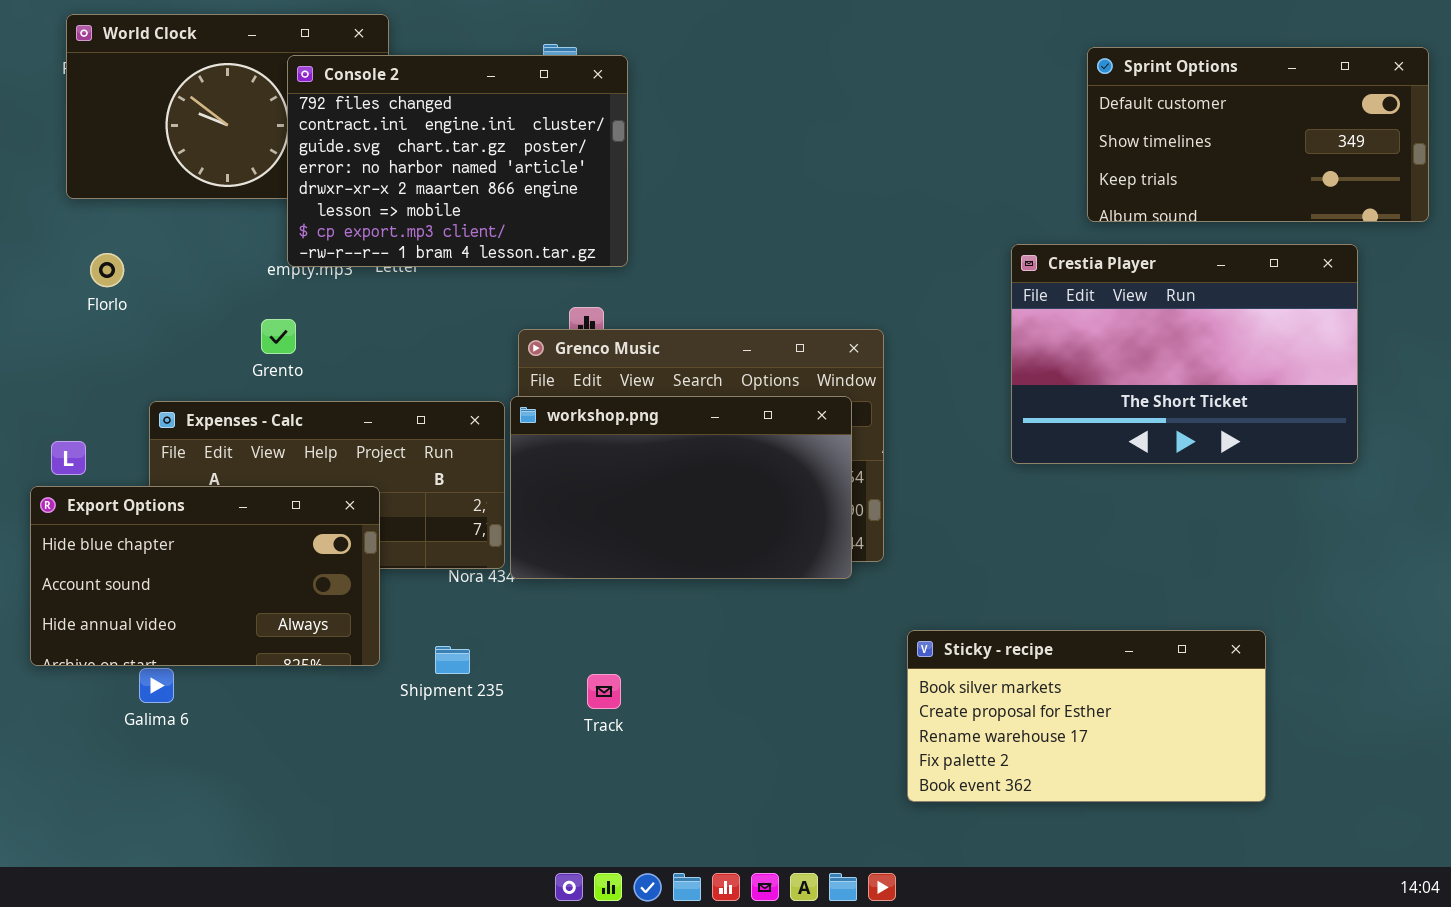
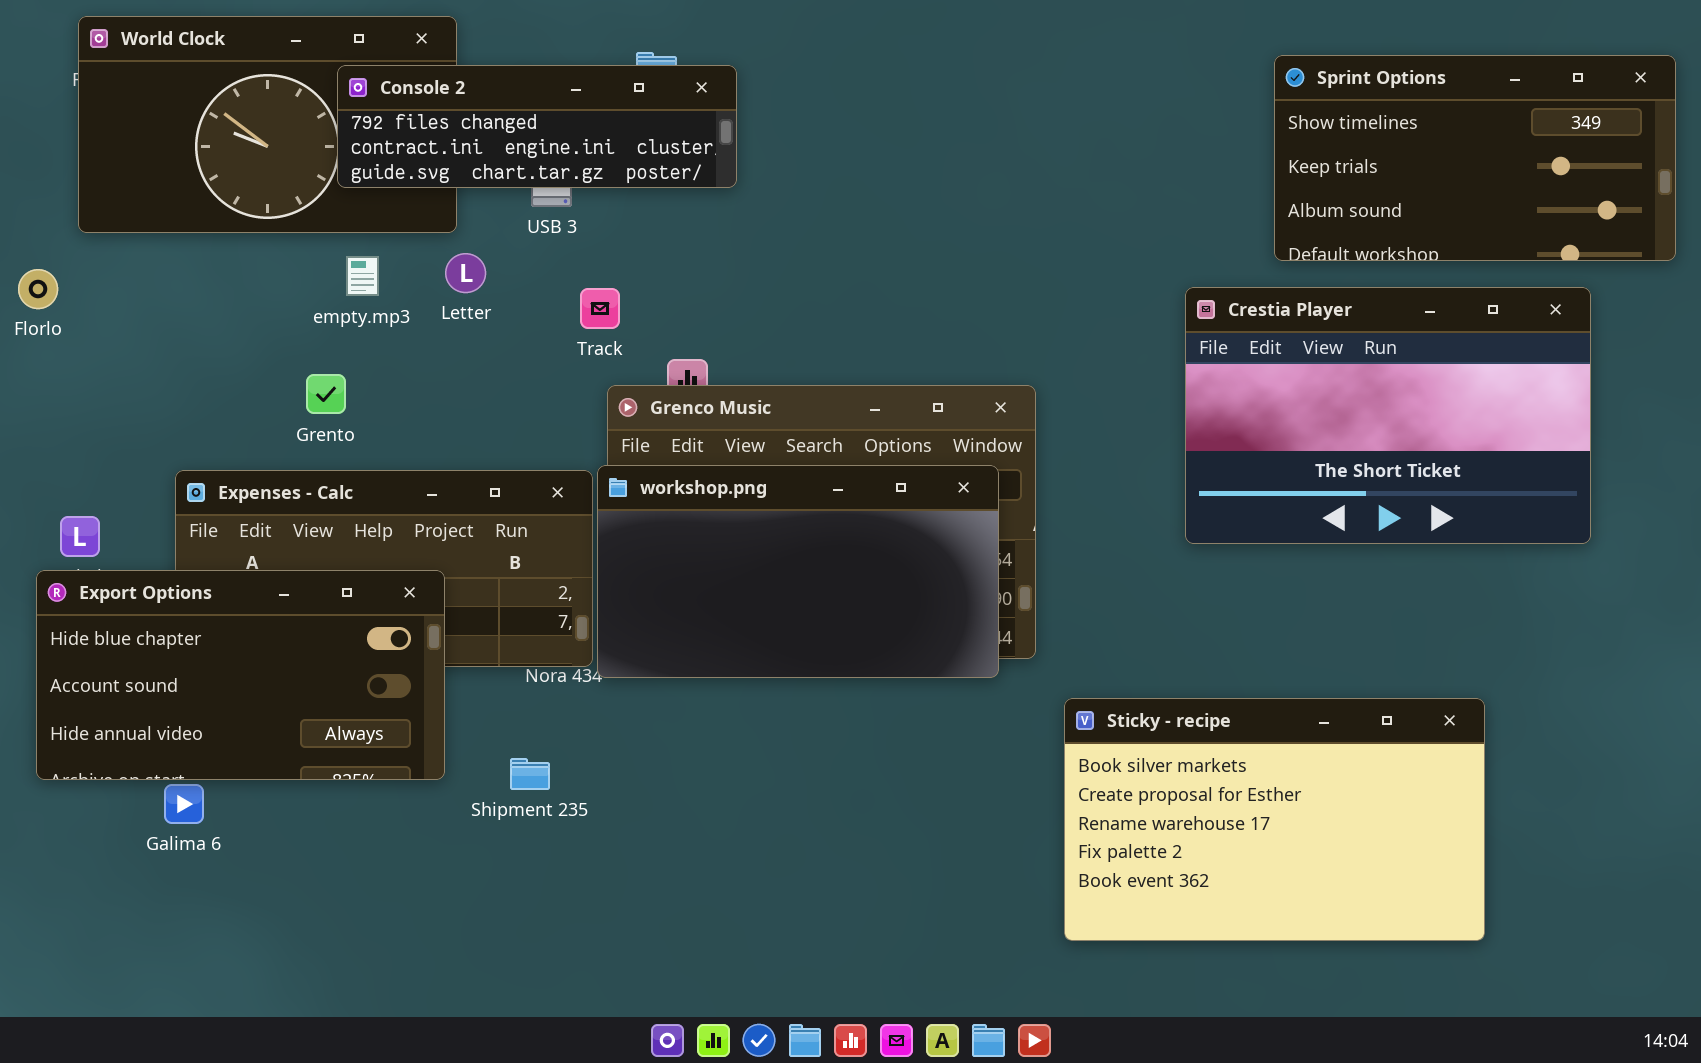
Sprint Options: [1087,47,1429,222] -> [1274,55,1676,261], scrolled down 1 row
Console 2: [287,55,628,267] -> [337,65,737,188], resized
Florlo: [90,253,124,287] -> [18,269,58,309], moved
Sticky - recipe: [907,630,1266,802] -> [1064,698,1485,941], resized
Track: [587,674,621,709] -> [580,288,620,329], moved

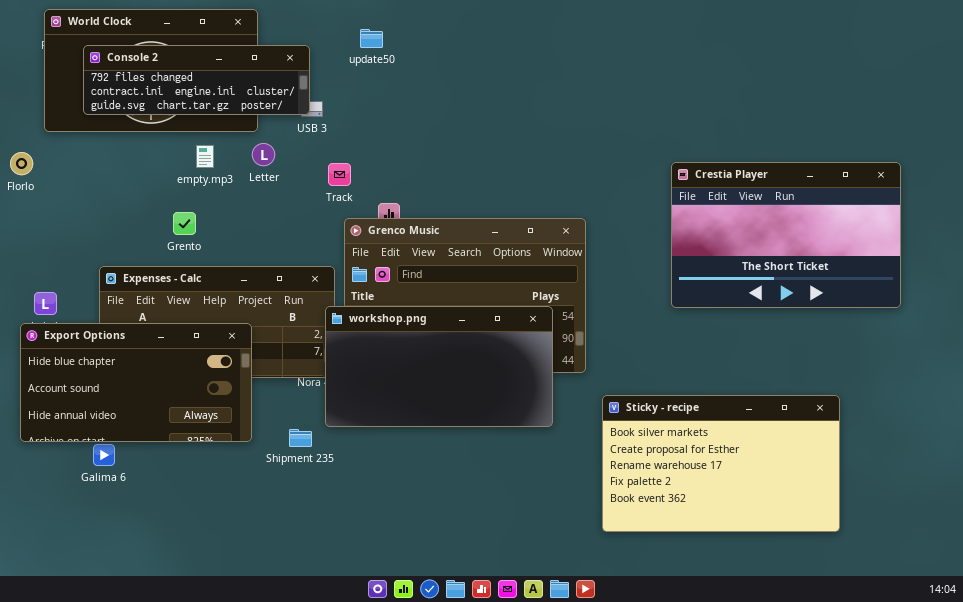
Sprint Options: [1274,55,1676,261] -> none, closed
Console 2: [337,65,737,188] -> [83,45,310,115], moved
workshop.png: [597,465,999,678] -> [325,306,553,427], moved

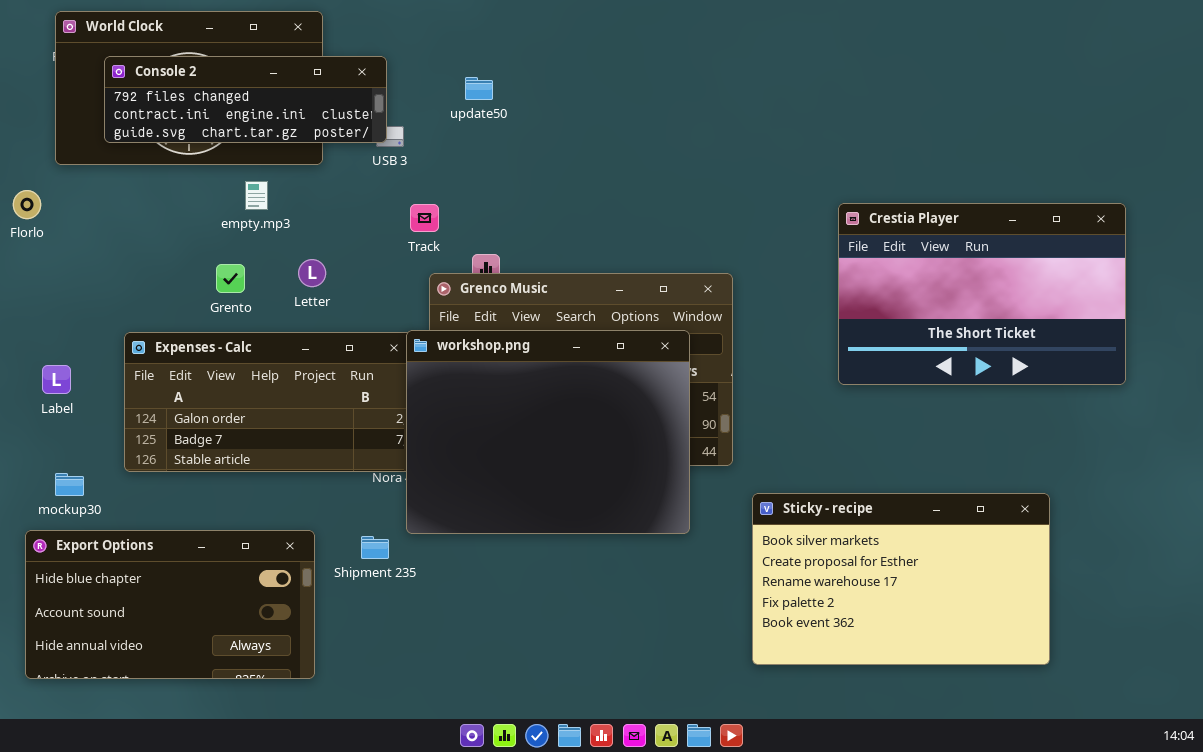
update50: [360,29,383,48] -> [465,77,493,100], moved
Letter: [252,143,275,166] -> [298,259,326,287], moved
workshop.png: [325,306,553,427] -> [406,330,690,534], resized
Export Options: [20,323,252,442] -> [25,530,315,679], moved

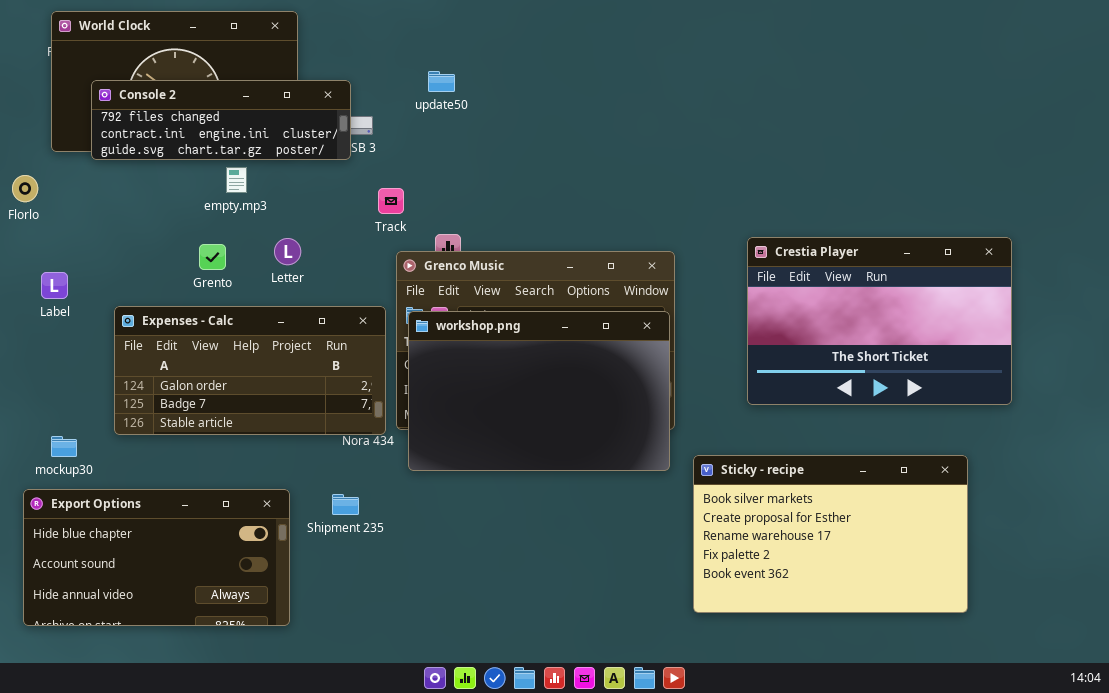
Console 2: [104,56,387,143] -> [91,80,351,160], moved
Crestia Player: [838,203,1126,385] -> [747,237,1012,405], moved
workshop.png: [406,330,690,534] -> [408,311,670,471], moved, resized
Label: [42,365,71,394] -> [41,272,68,299], moved

